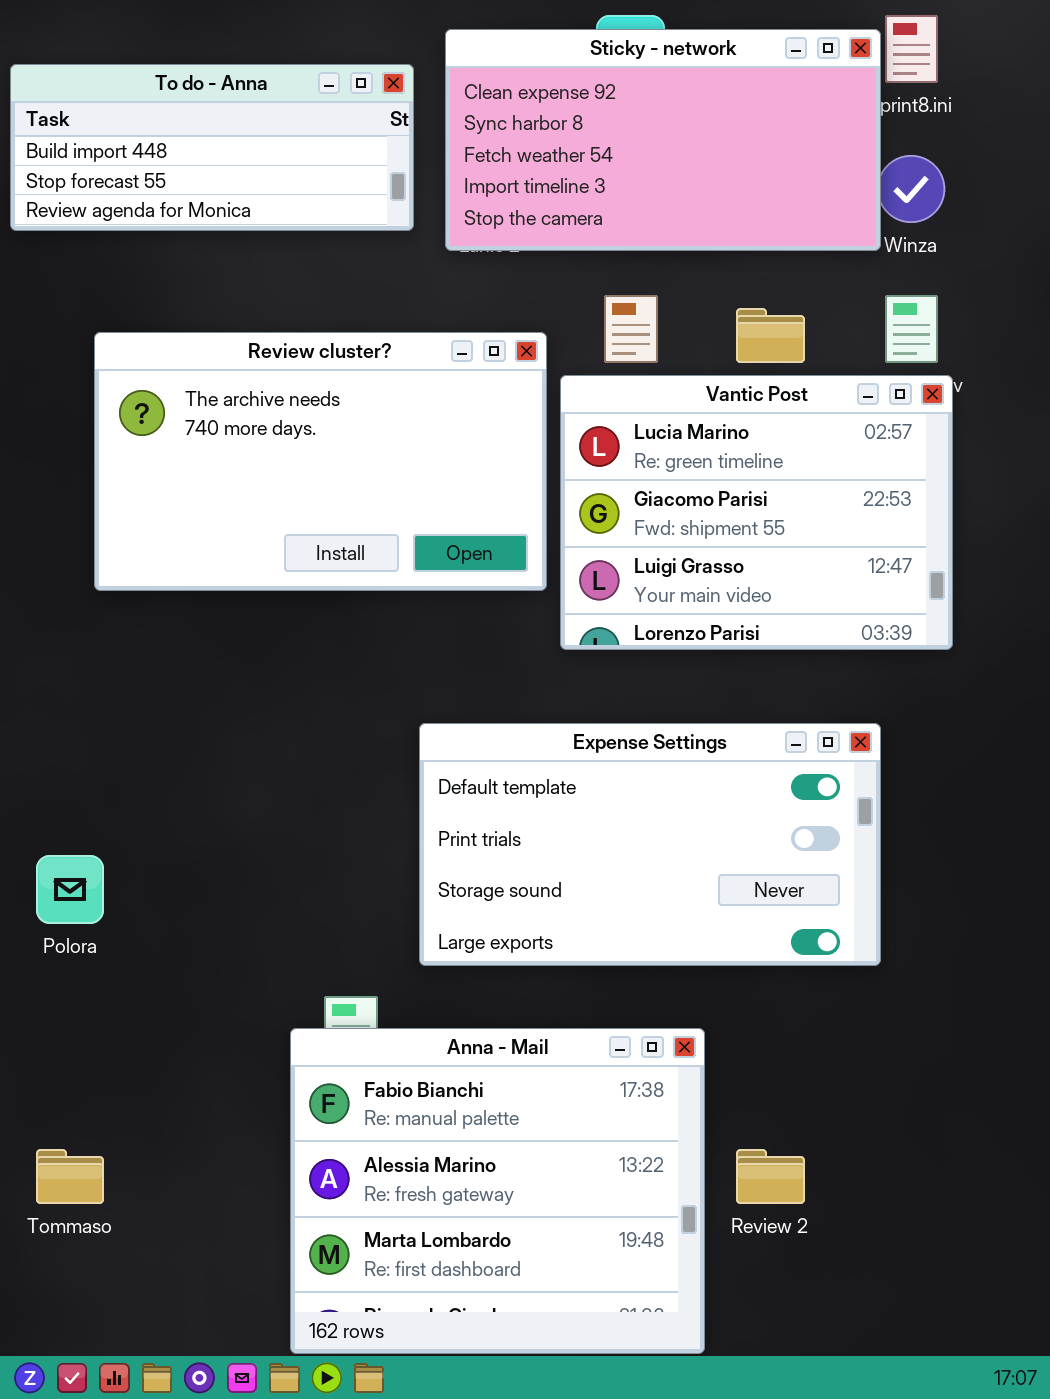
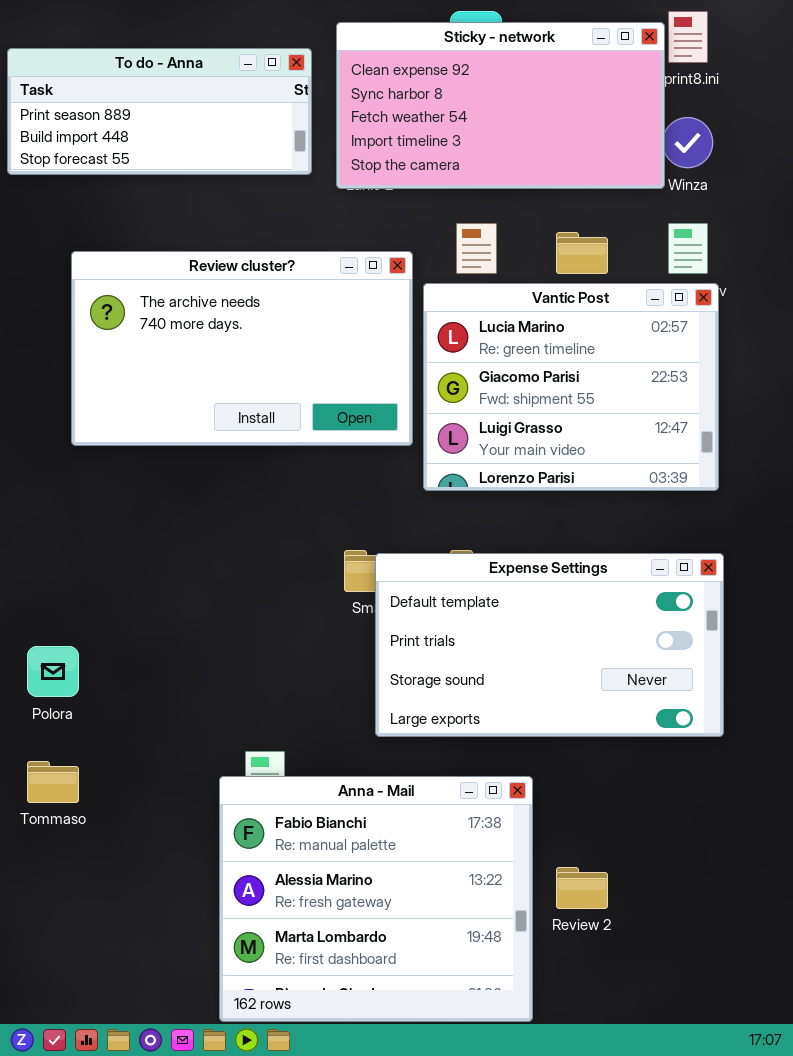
To do - Anna: [10,64,414,231] -> [7,48,312,175], scrolled up 1 row
Expense Settings: [419,723,881,966] -> [375,553,724,737], moved
Tommaso: [36,1149,104,1204] -> [27,761,79,803], moved

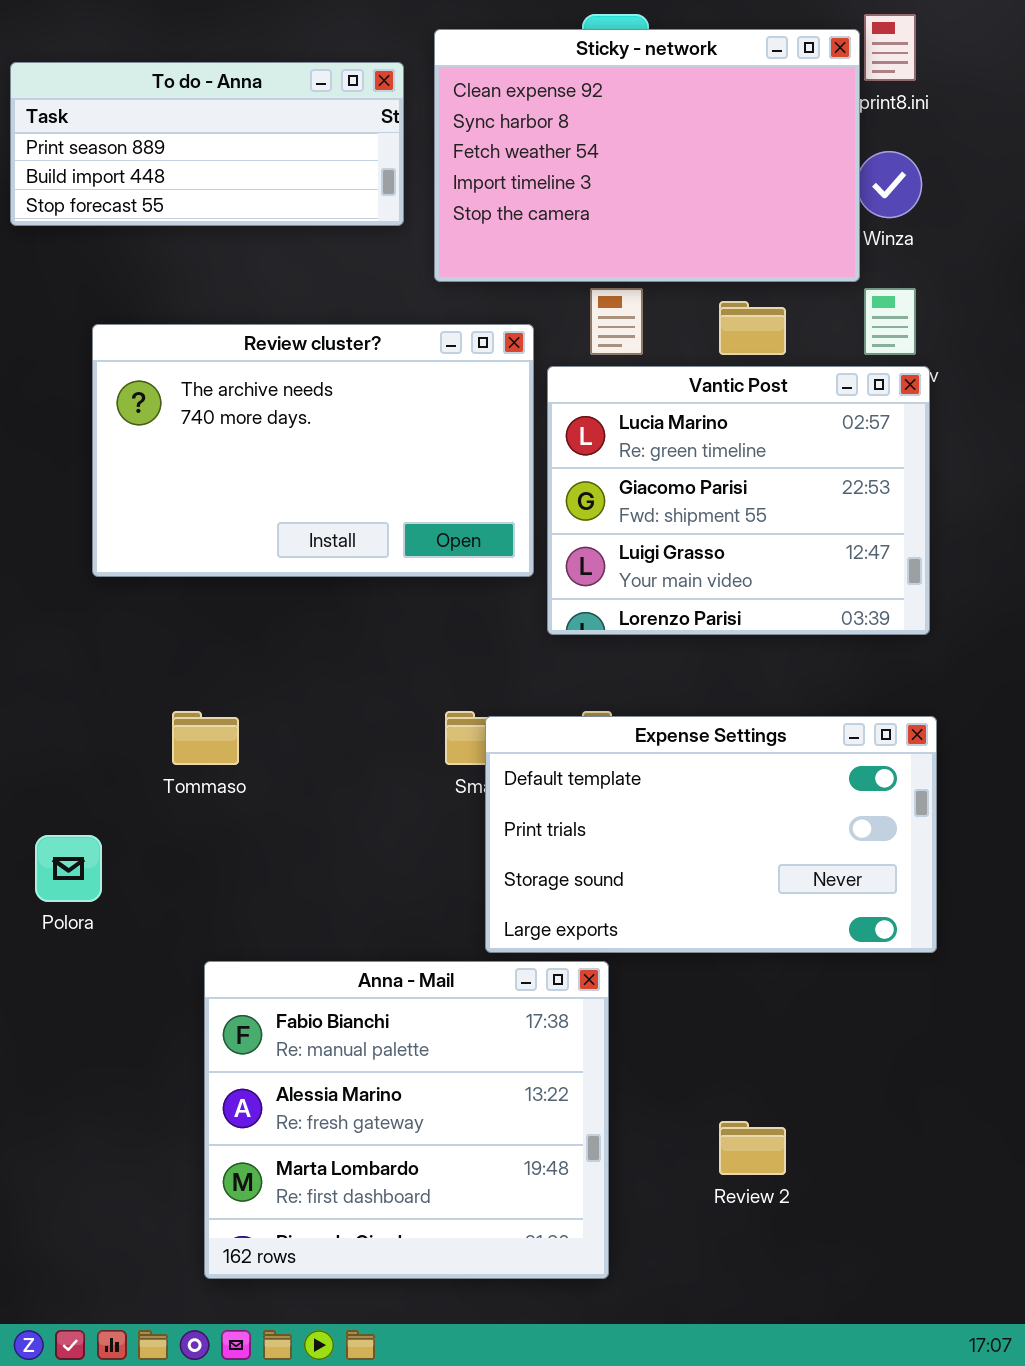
Sticky - network: [336,22,665,189] -> [434,29,860,282], resized
Tommaso: [27,761,79,803] -> [172,711,239,765], moved
Anna - Mail: [219,776,533,1022] -> [204,961,609,1279], moved

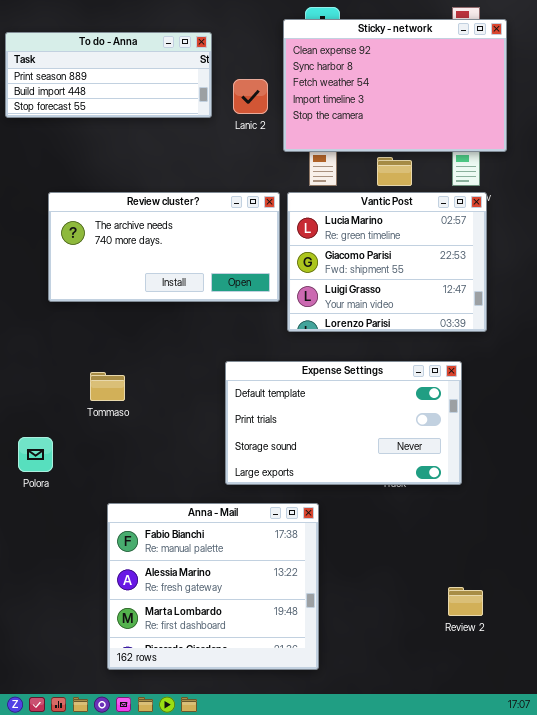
Sticky - network: [434,29,860,282] -> [283,19,507,152], moved
Review cluster?: [92,324,534,577] -> [48,192,280,302], resized
Expense Settings: [485,716,937,953] -> [225,361,462,485], moved
Review 2: [719,1121,786,1175] -> [448,587,483,616], moved

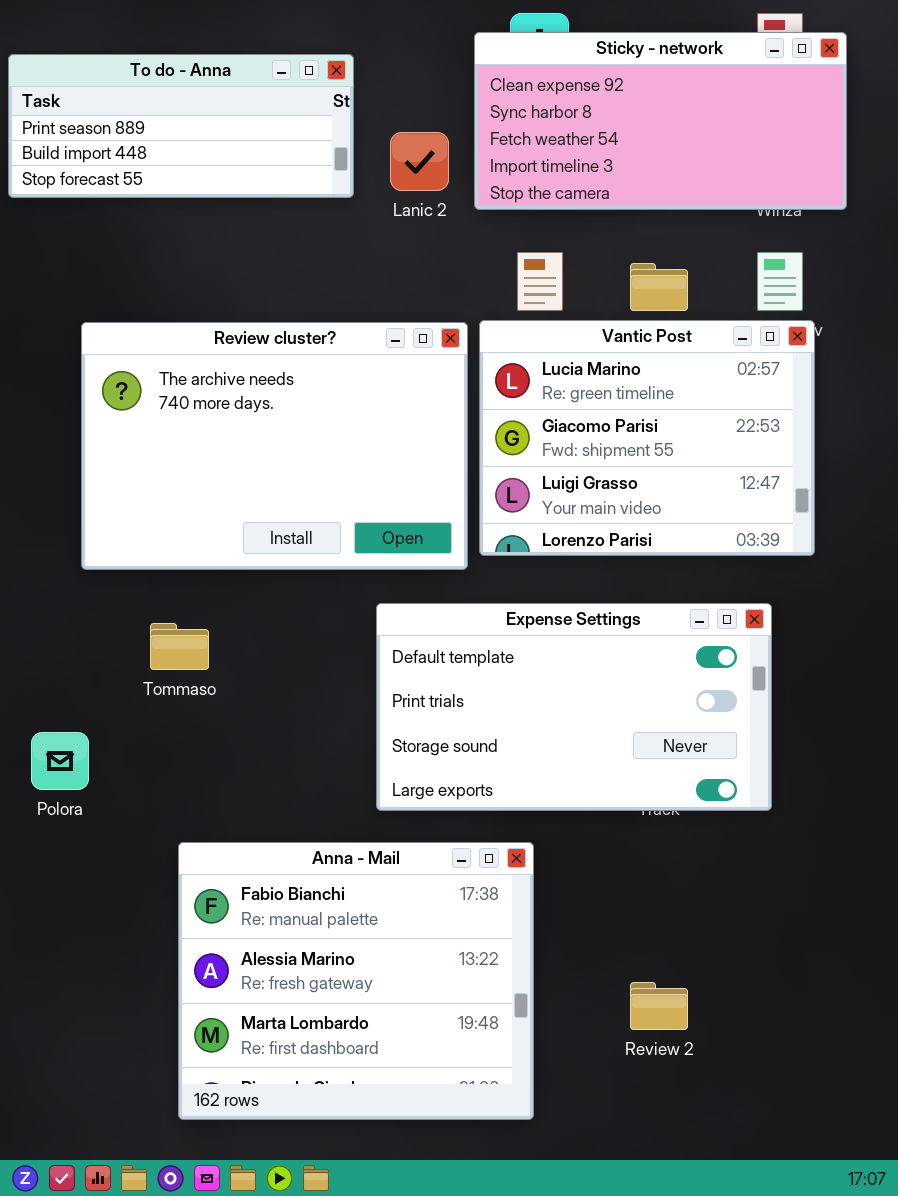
Sticky - network: [283,19,507,152] -> [474,32,847,210], resized
Review cluster?: [48,192,280,302] -> [81,322,468,570], resized
Review 2: [448,587,483,616] -> [630,982,688,1030], moved

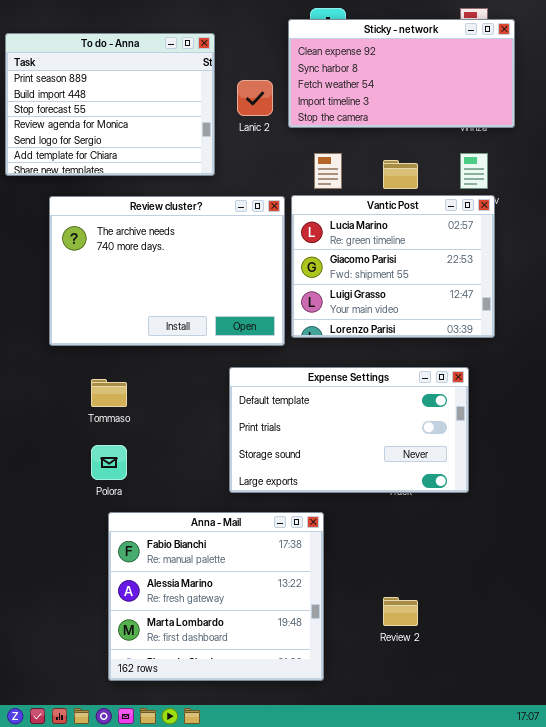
To do - Anna: [8,54,354,198] -> [5,33,215,176], resized
Polora: [31,732,89,790] -> [91,445,127,480], moved

